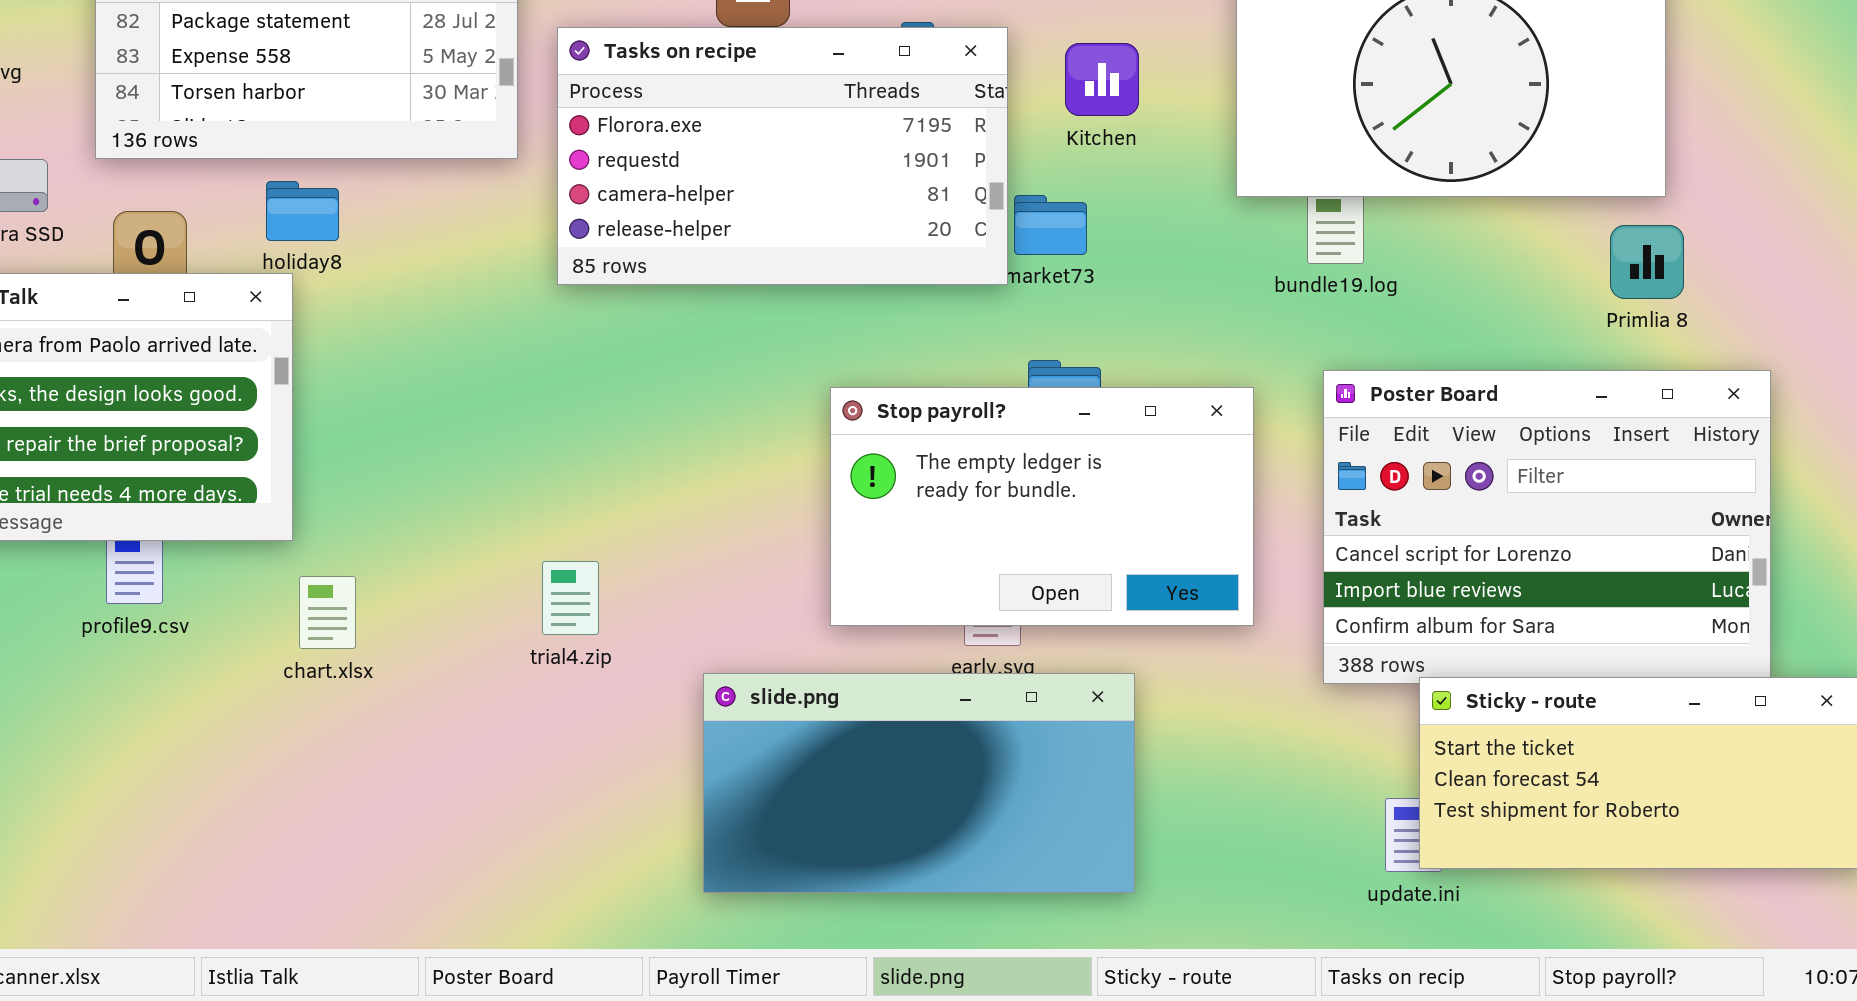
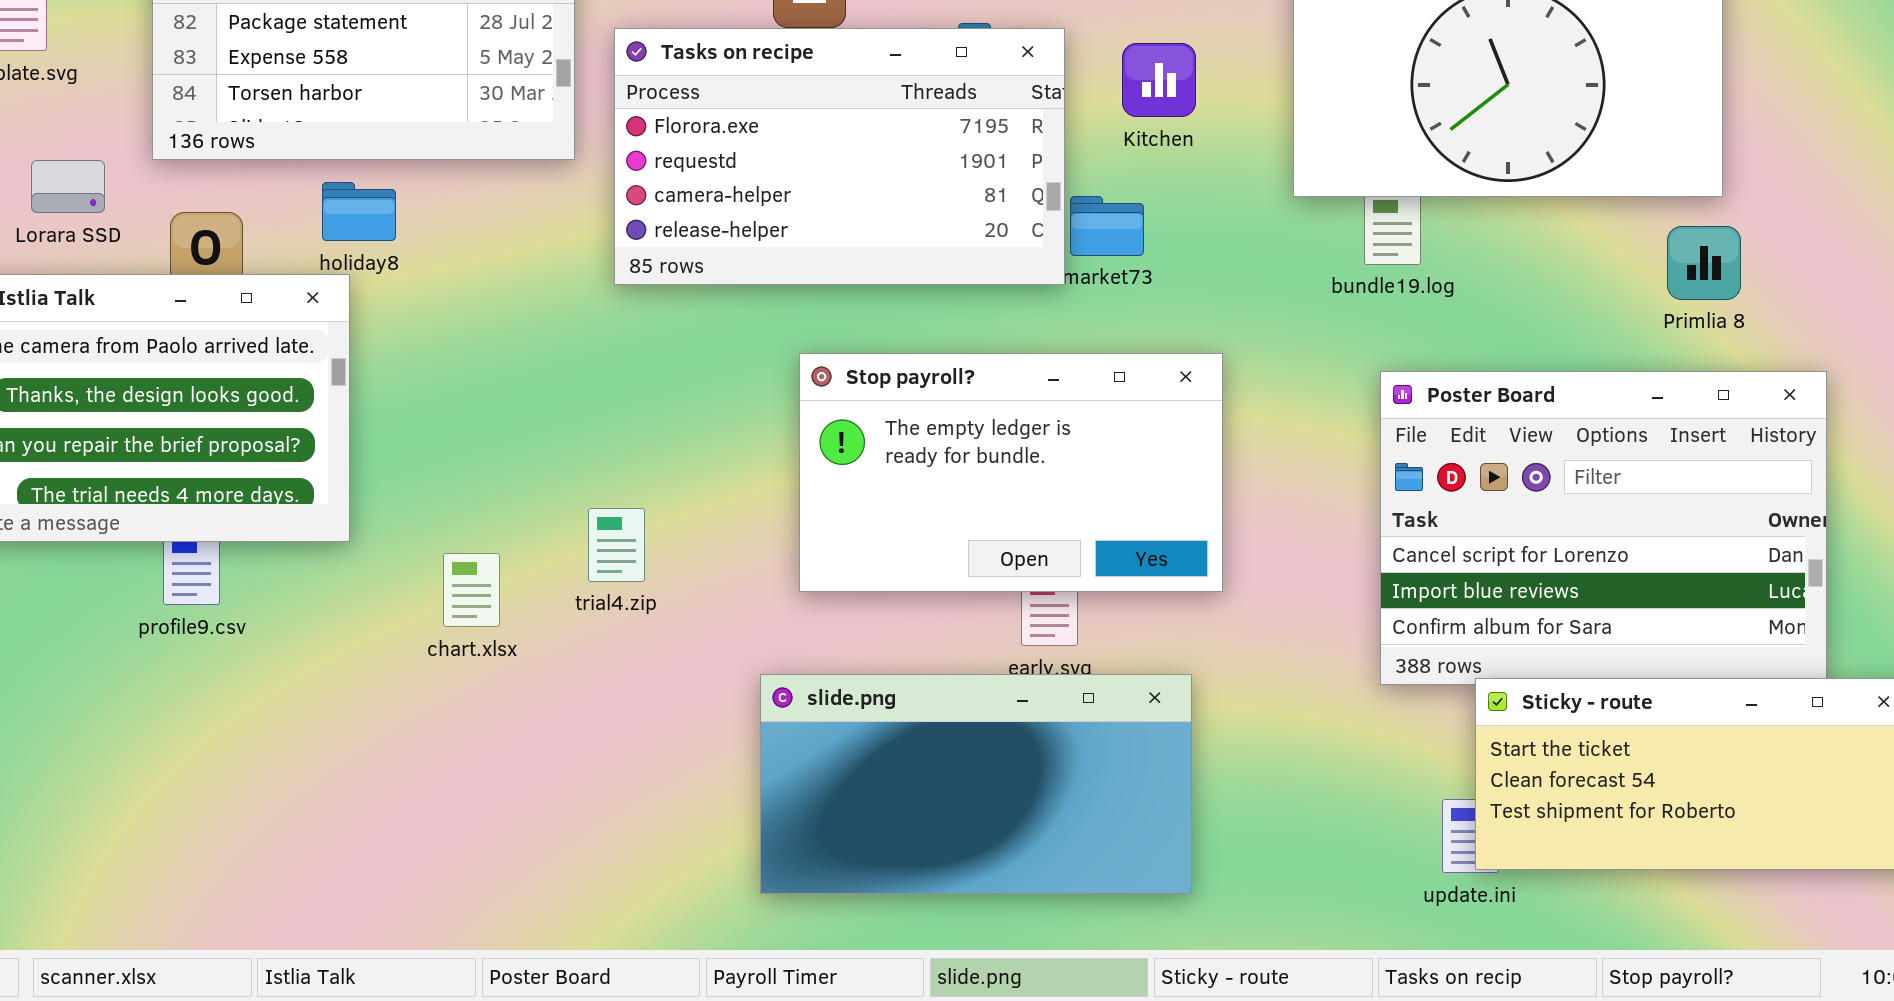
Stop payroll?: [830,387,1254,626] -> [799,353,1223,592], moved
trial4.zip: [542,561,599,635] -> [588,508,645,582], moved
chart.xlsx: [299,576,356,649] -> [443,553,500,627], moved

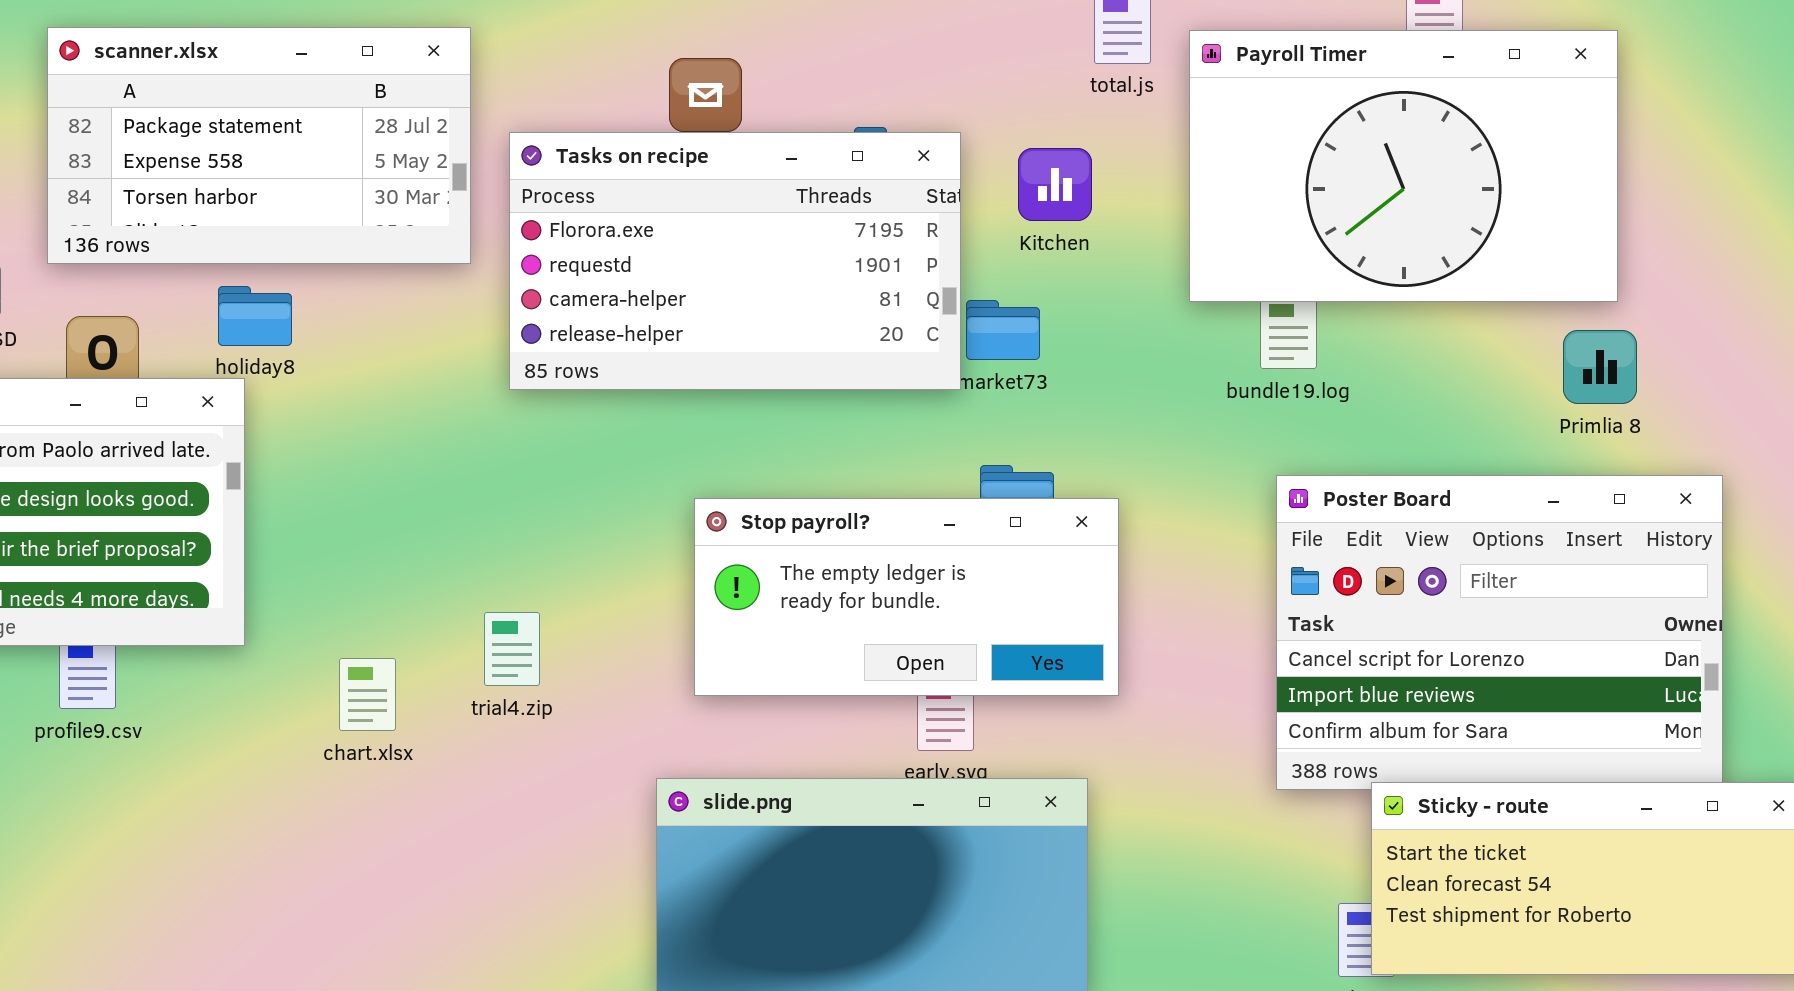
Stop payroll?: [799,353,1223,592] -> [694,498,1119,696], resized

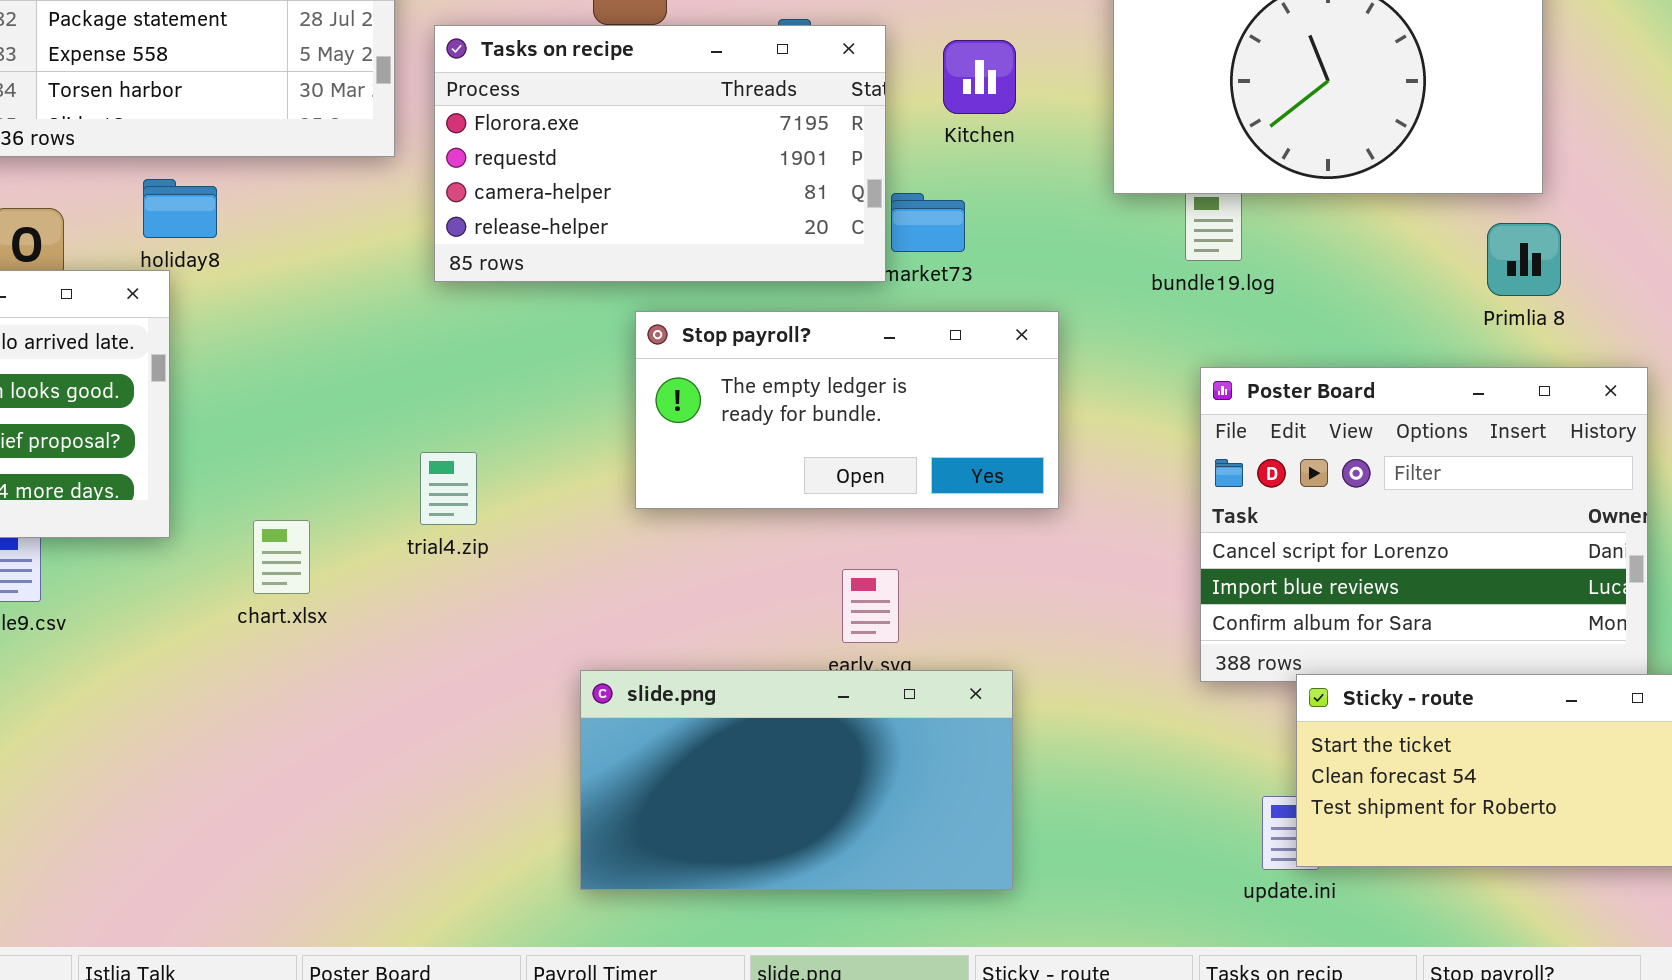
Stop payroll?: [694,498,1119,696] -> [635,311,1059,509], moved
trial4.zip: [484,612,540,686] -> [420,452,477,525], moved
chart.xlsx: [339,658,396,731] -> [253,520,310,594], moved

